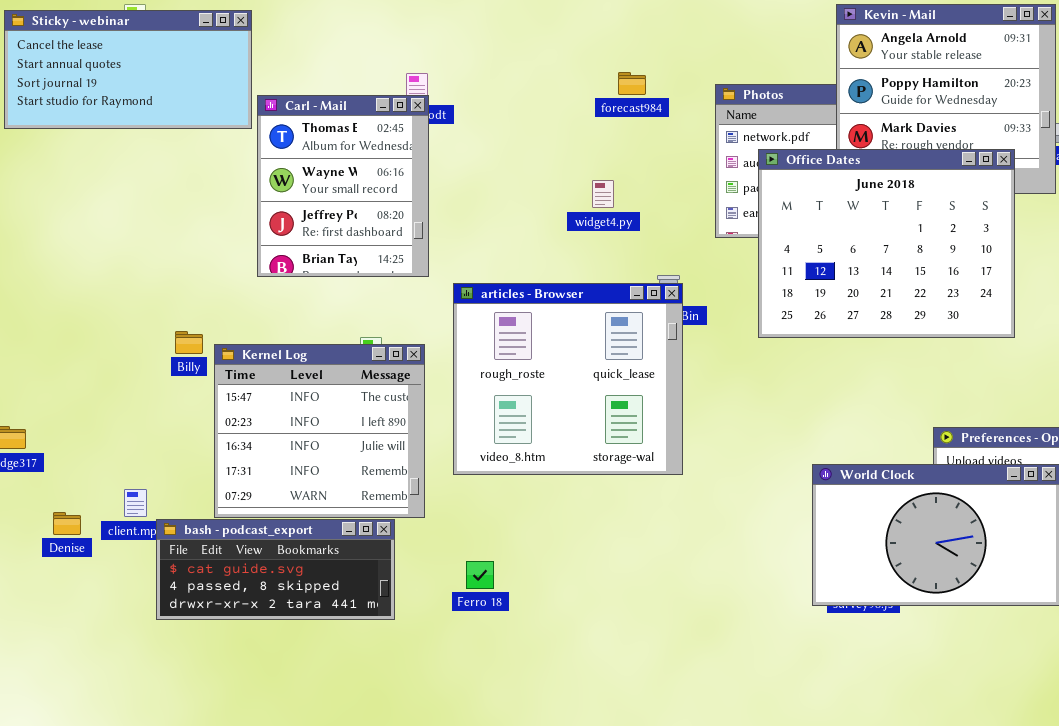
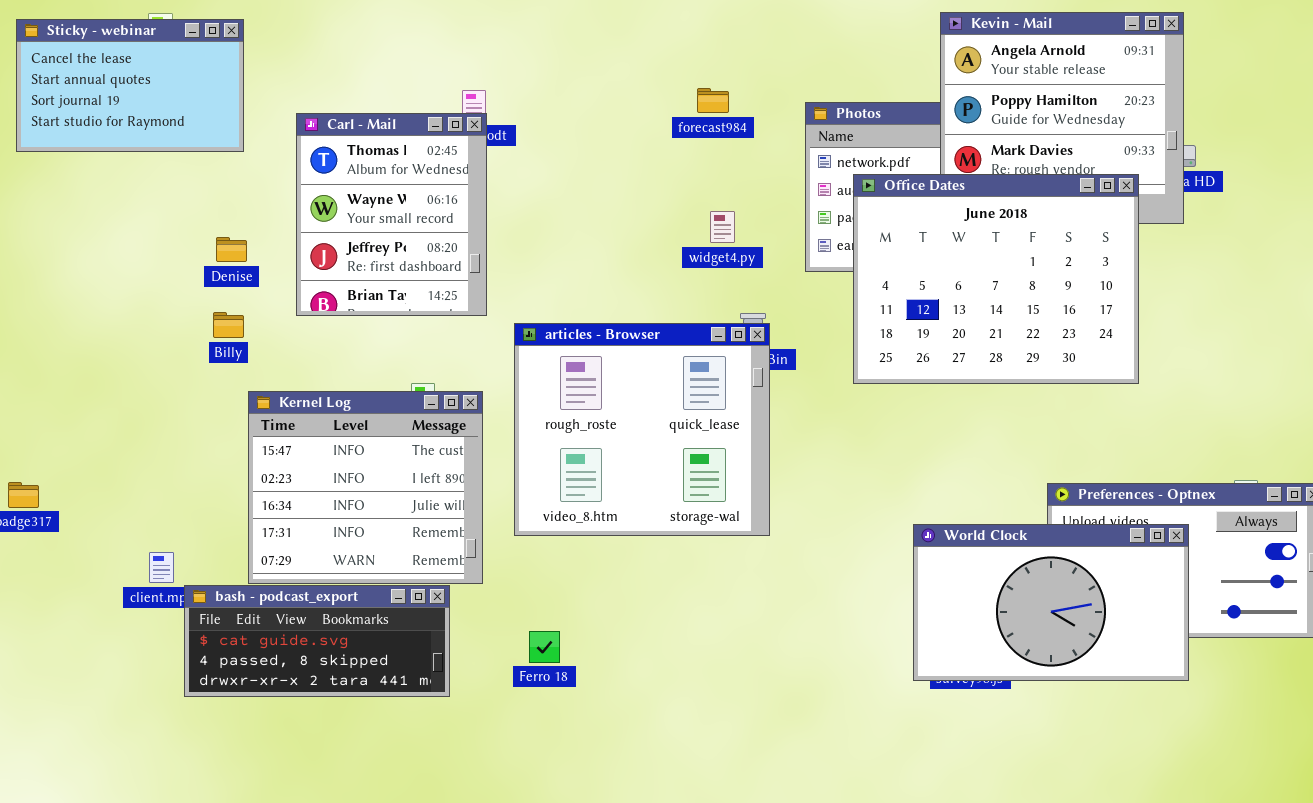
Sticky - webinar: [4,10,252,129] -> [16,19,244,152], resized
widget4.py: [592,180,614,208] -> [710,211,735,243], moved
Billy: [175,331,203,354] -> [213,312,244,338], moved
Denise: [53,512,81,535] -> [216,237,247,262], moved

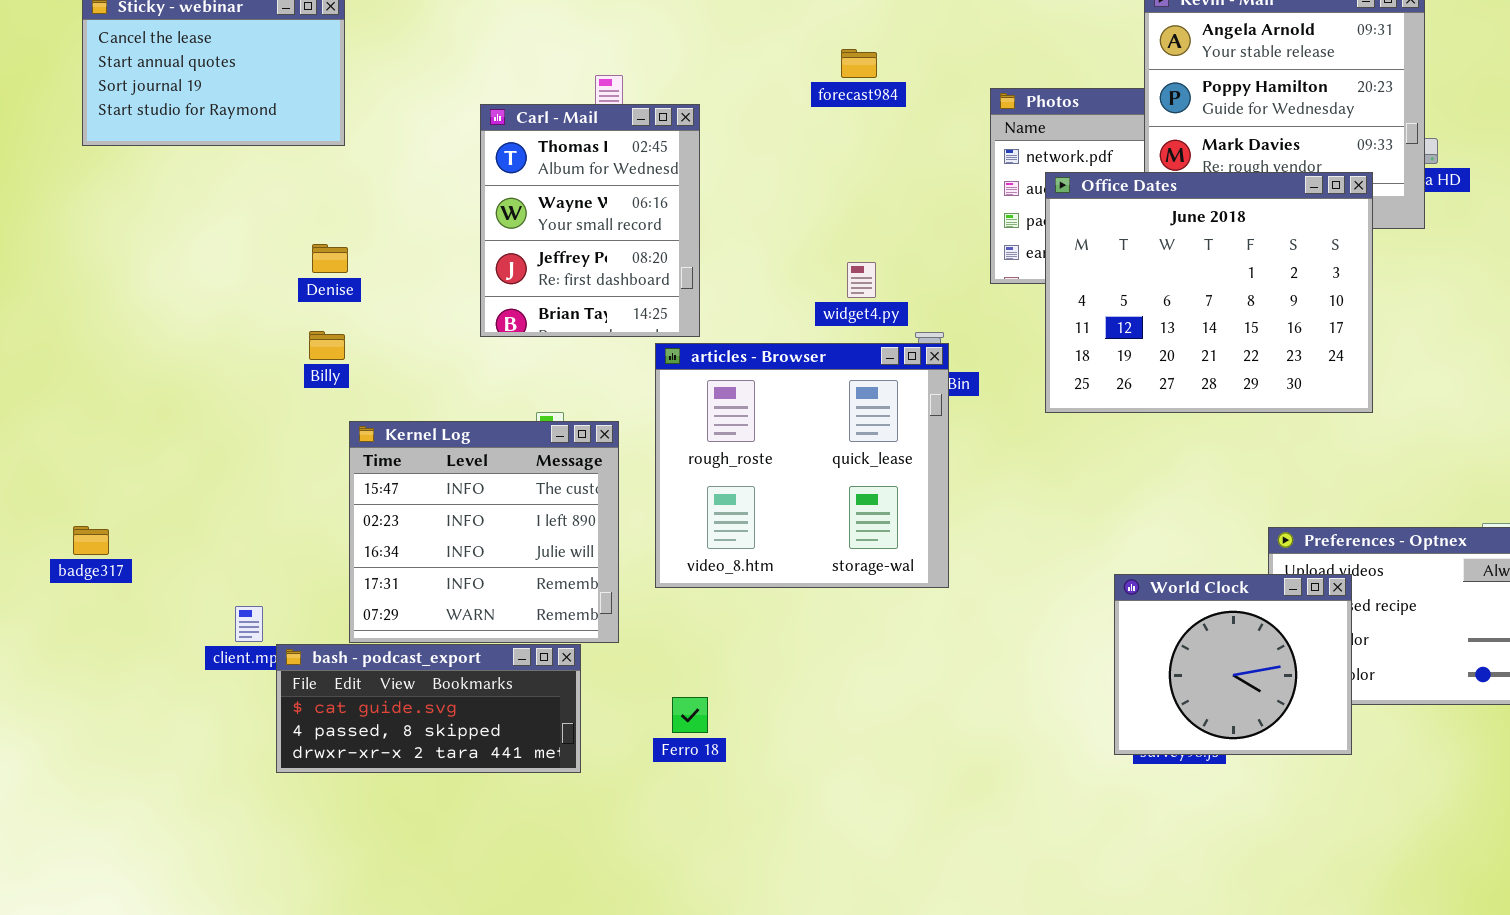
forecast984: [697,88,729,113] -> [841,49,877,78], moved
Carl - Mail: [296,113,487,316] -> [480,104,700,337], moved
widget4.py: [710,211,735,243] -> [847,262,876,298], moved
World Clock: [913,524,1189,681] -> [1114,574,1352,755], resized

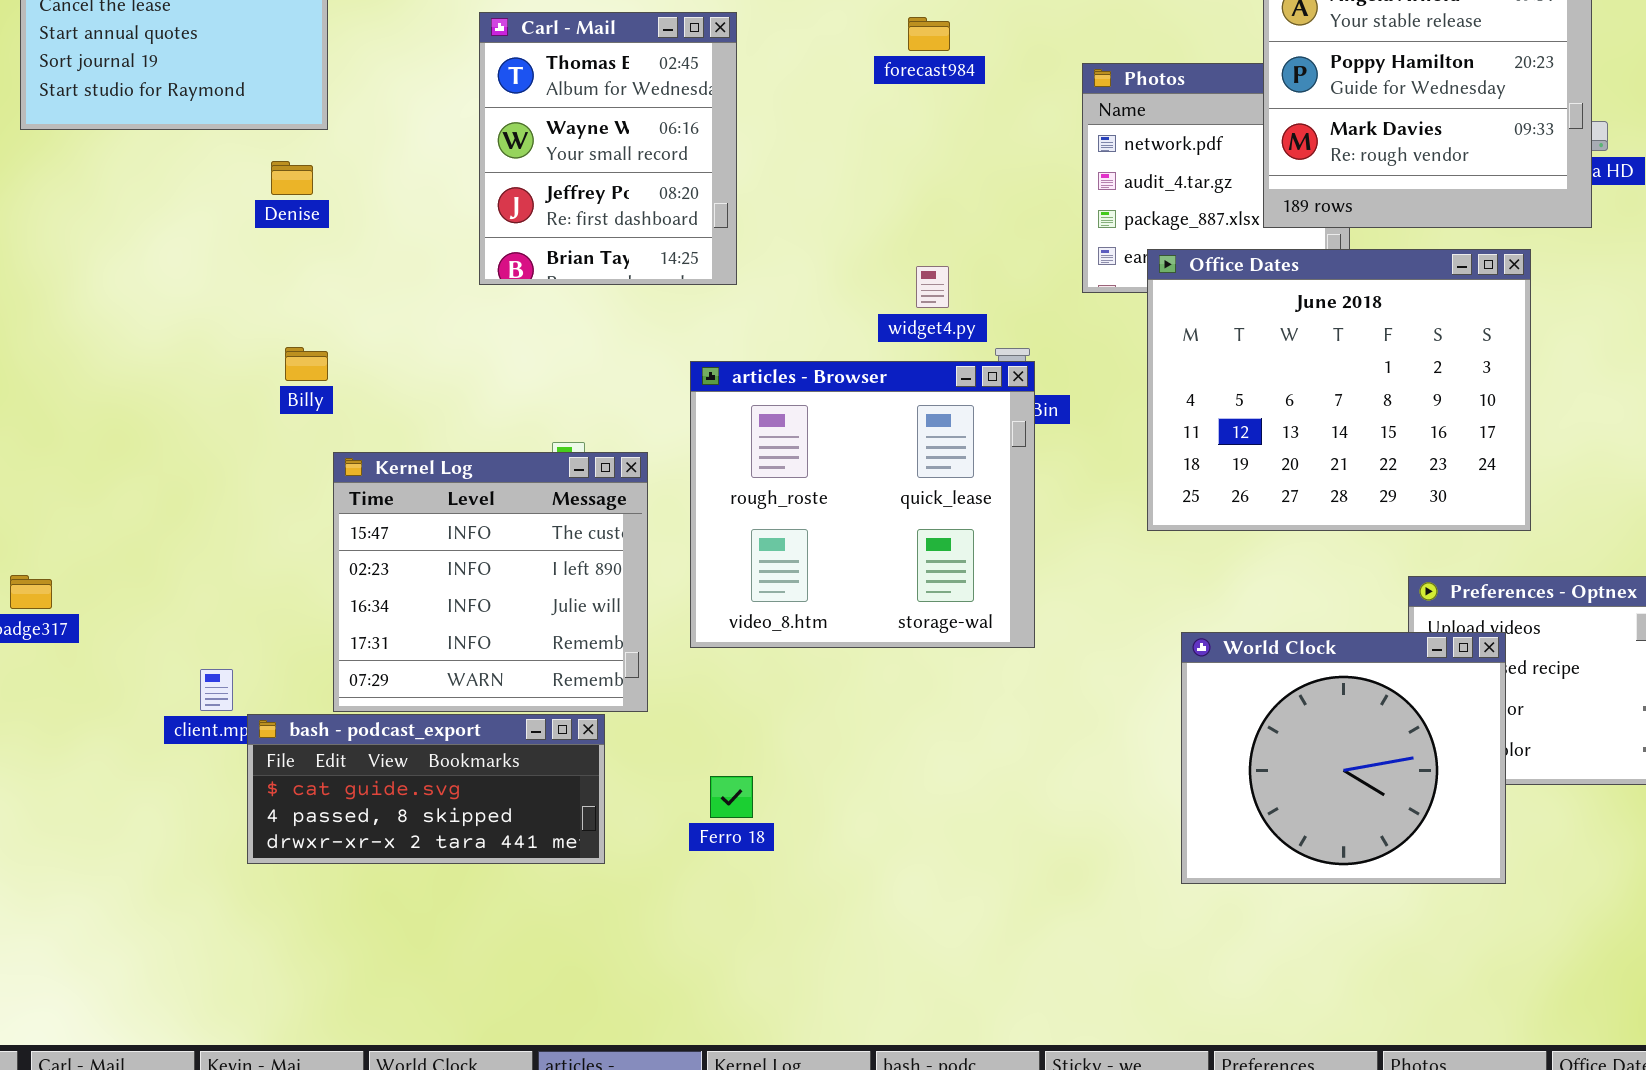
Carl - Mail: [480,104,700,337] -> [479,12,737,285], moved
Office Dates: [1045,172,1373,413] -> [1147,249,1531,531], moved
Denise: [312,244,348,273] -> [271,161,313,195], moved
World Clock: [1114,574,1352,755] -> [1181,632,1506,884], resized

